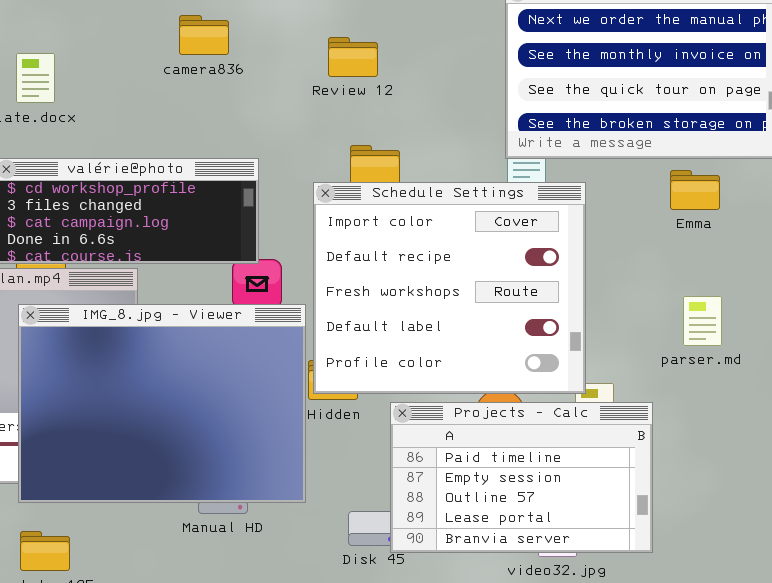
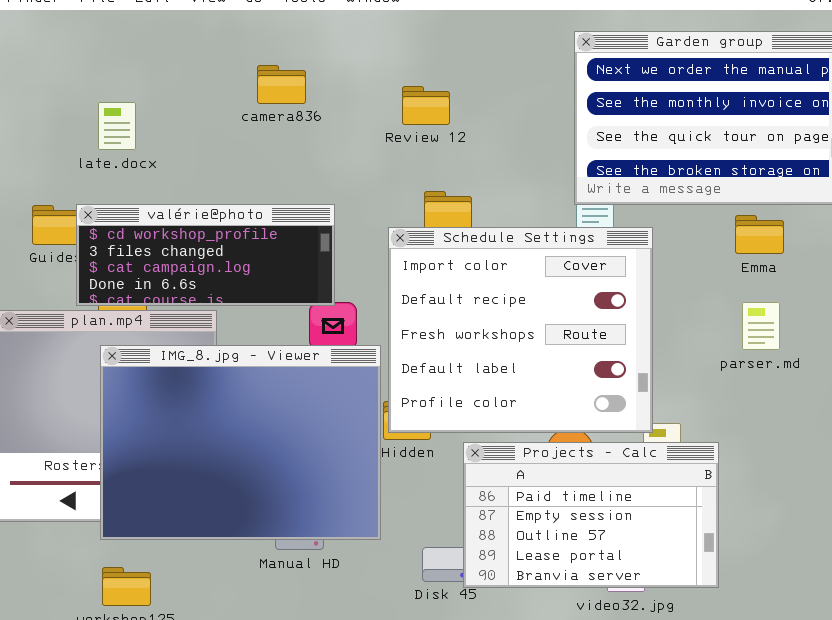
parser.md: [683,296,722,346] -> [742,302,780,350], moved

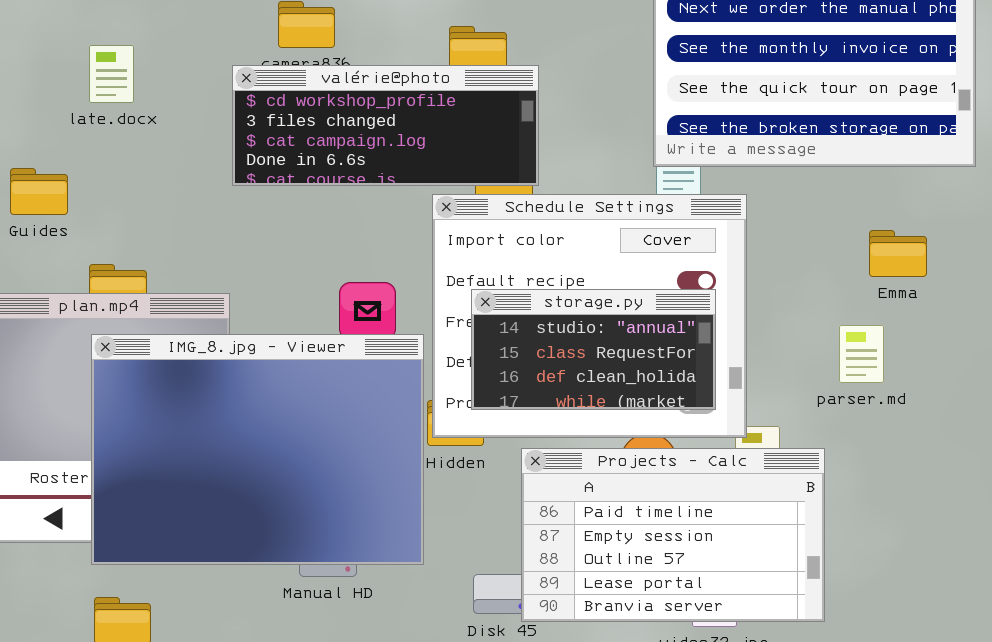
valérie@photo: [76,204,335,306] -> [232,65,539,186], moved
Emma: [735,215,784,254] -> [869,230,927,277], moved
parser.md: [742,302,780,350] -> [839,325,884,383], moved
storage.py: none -> [471,289,716,410], opened

